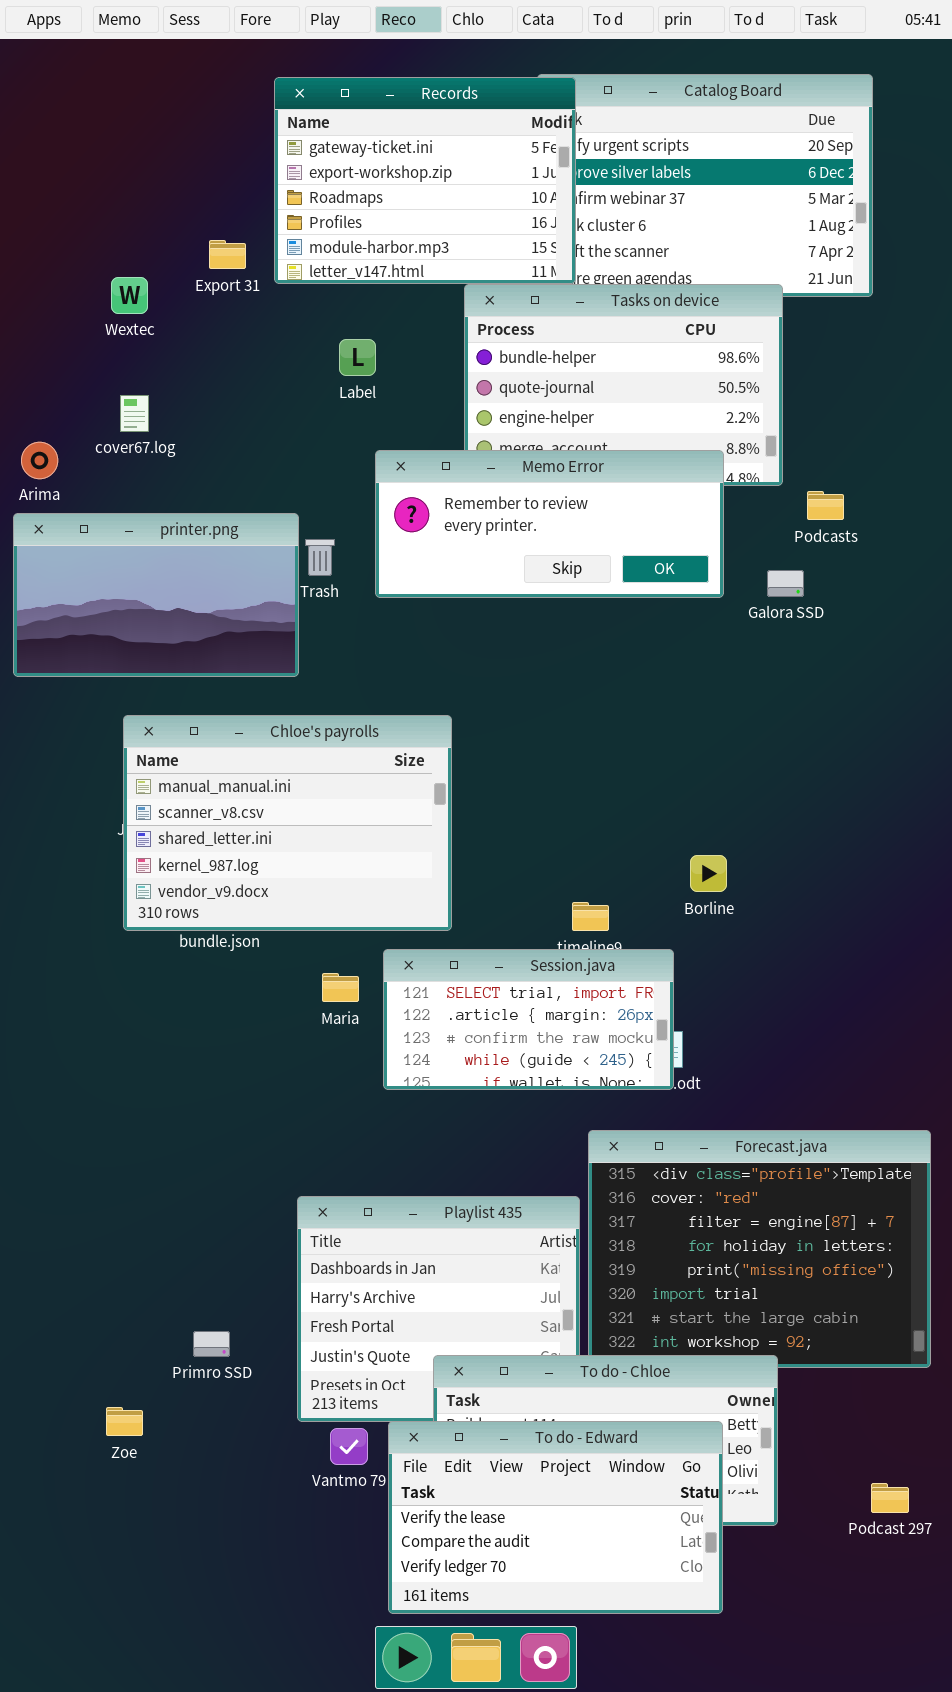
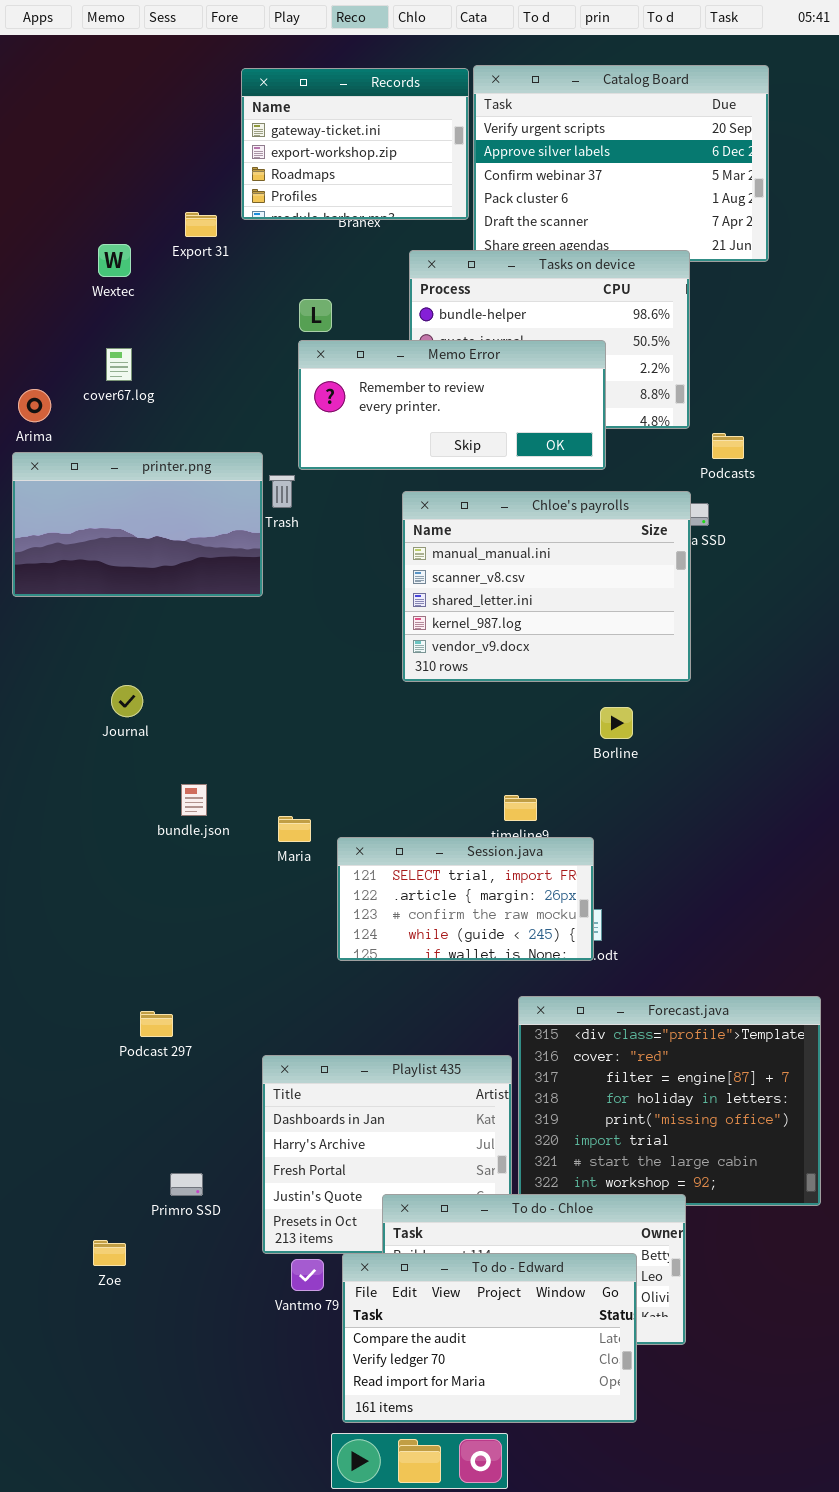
Records: [274,77,576,284] -> [241,68,469,220], resized
Memo Error: [375,450,724,598] -> [298,340,606,470], moved
Chloe's payrolls: [123,715,452,931] -> [402,491,691,682], moved
Borline: [690,855,727,892] -> [600,707,633,739], moved
Maria: [322,973,359,1002] -> [278,816,311,842], moved
To do - Edward: [388,1421,723,1614] -> [342,1253,637,1423], scrolled down 1 row
Podcast 297: [871,1483,909,1513] -> [140,1011,173,1037], moved

